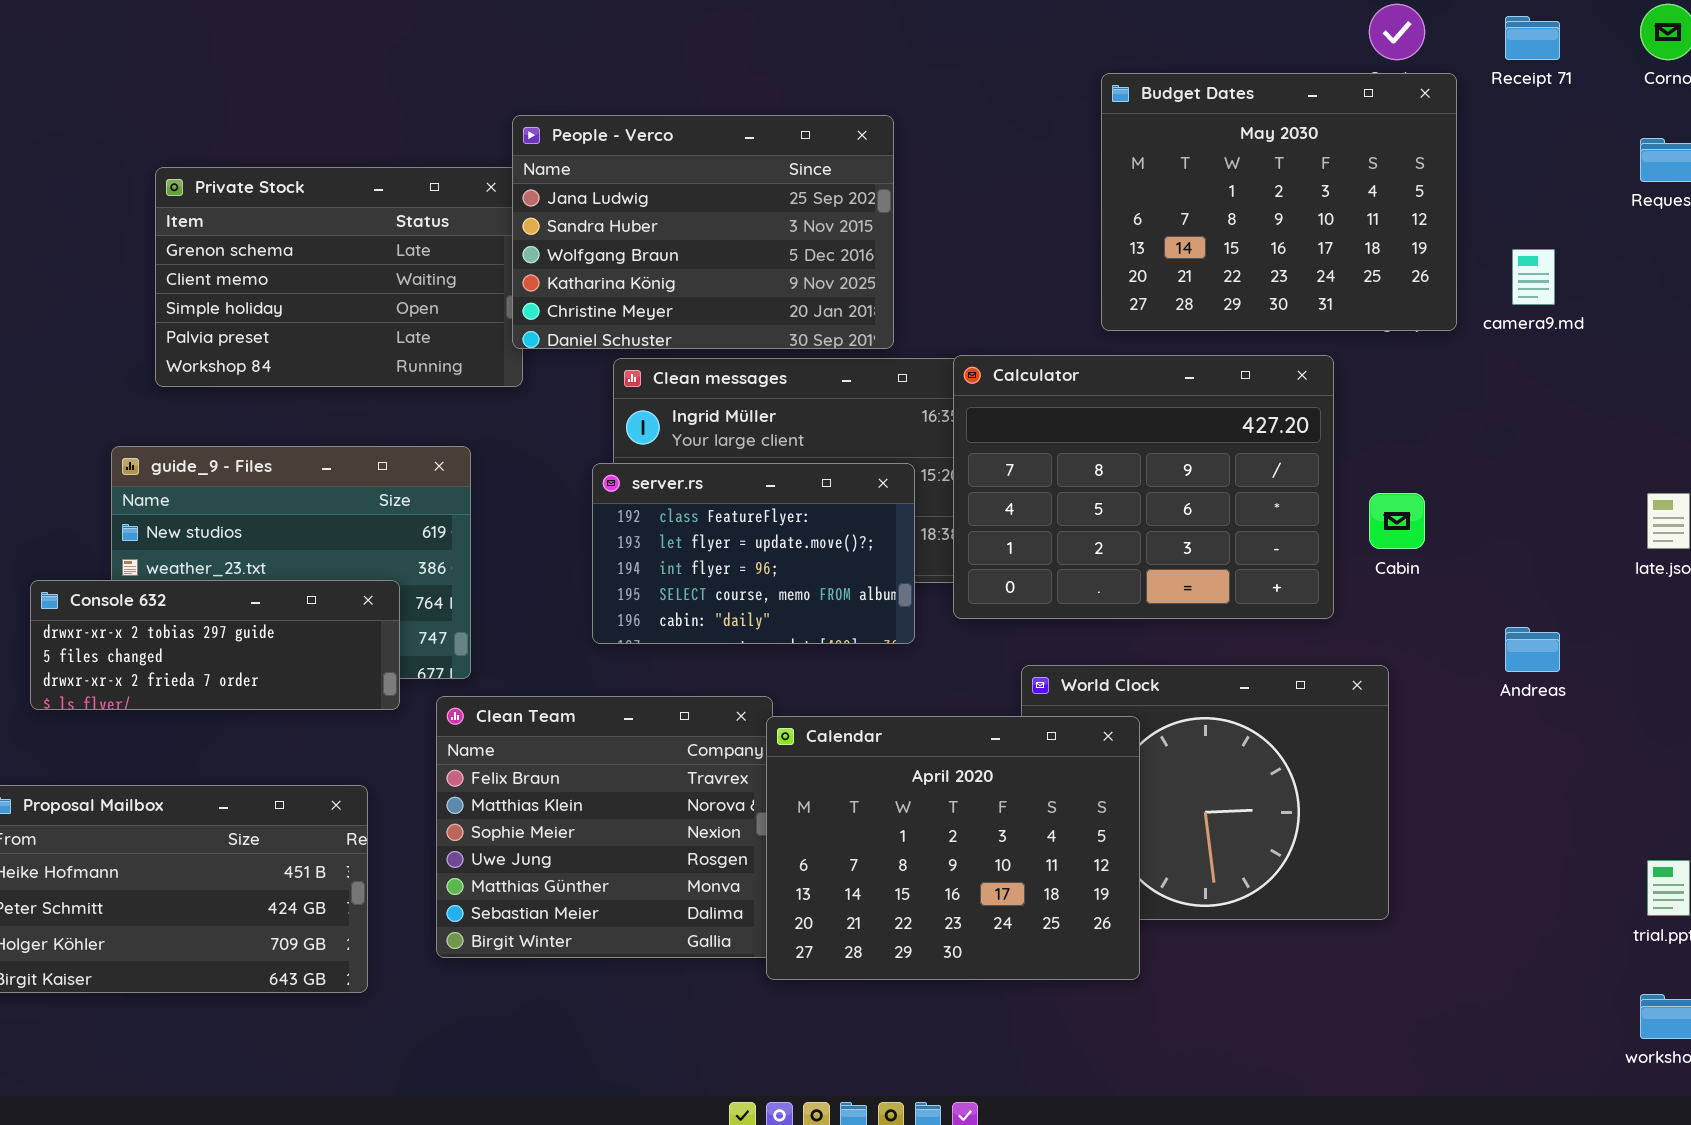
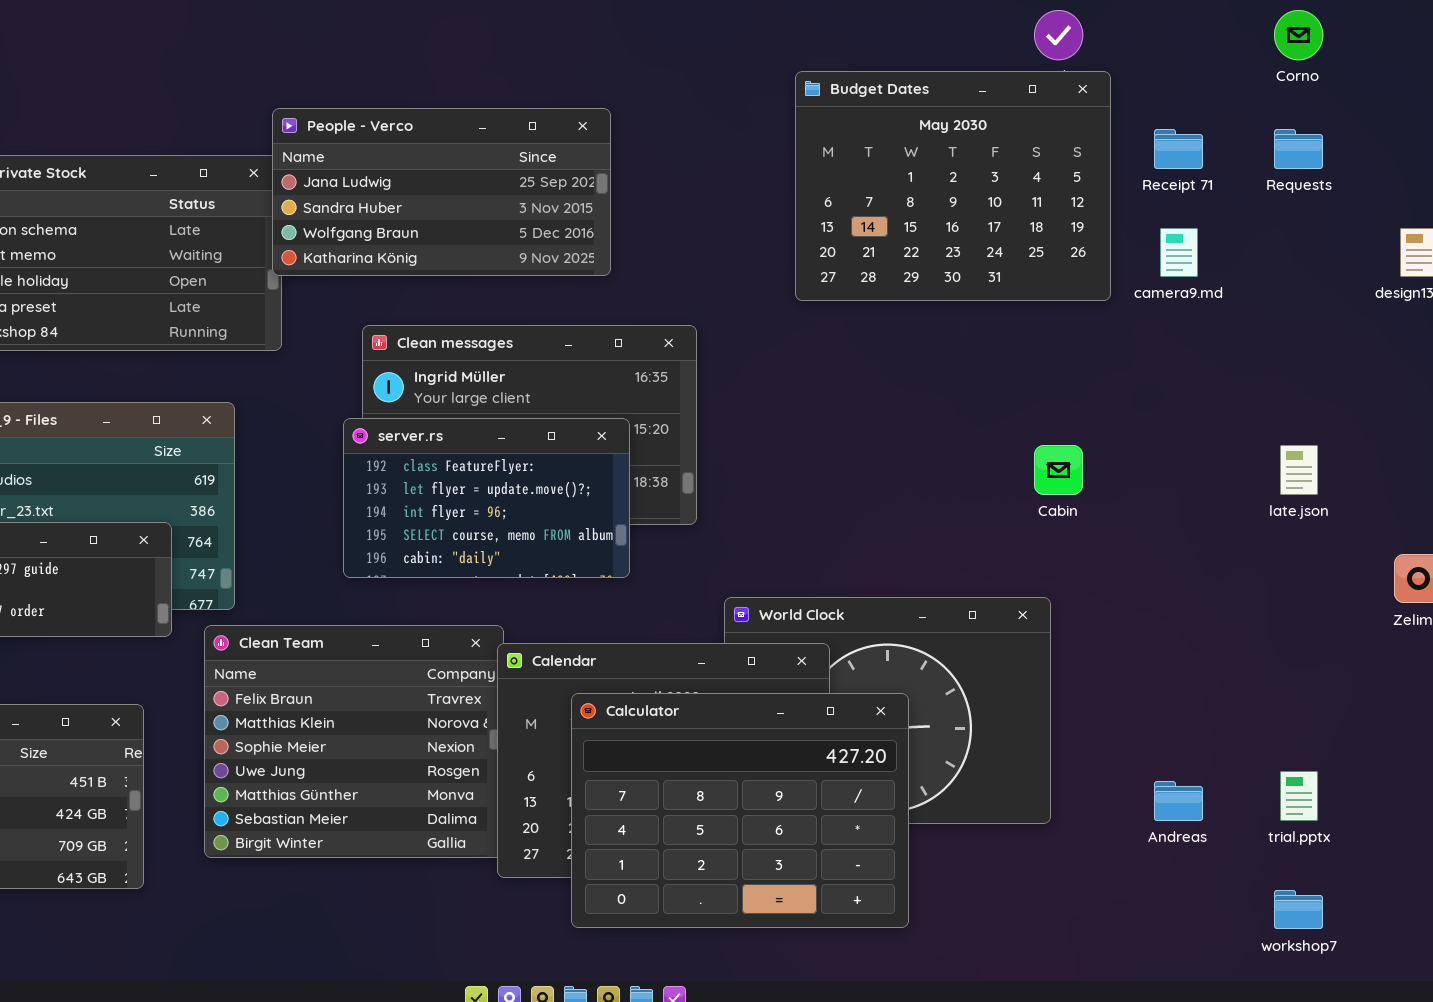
Receipt 71: [1505,16,1560,60] -> [1154,129,1203,169], moved
People - Verco: [512,115,894,349] -> [272,108,611,276], resized
Calculator: [953,355,1334,619] -> [571,693,909,928], moved
Andreas: [1505,627,1560,672] -> [1154,781,1203,821], moved

